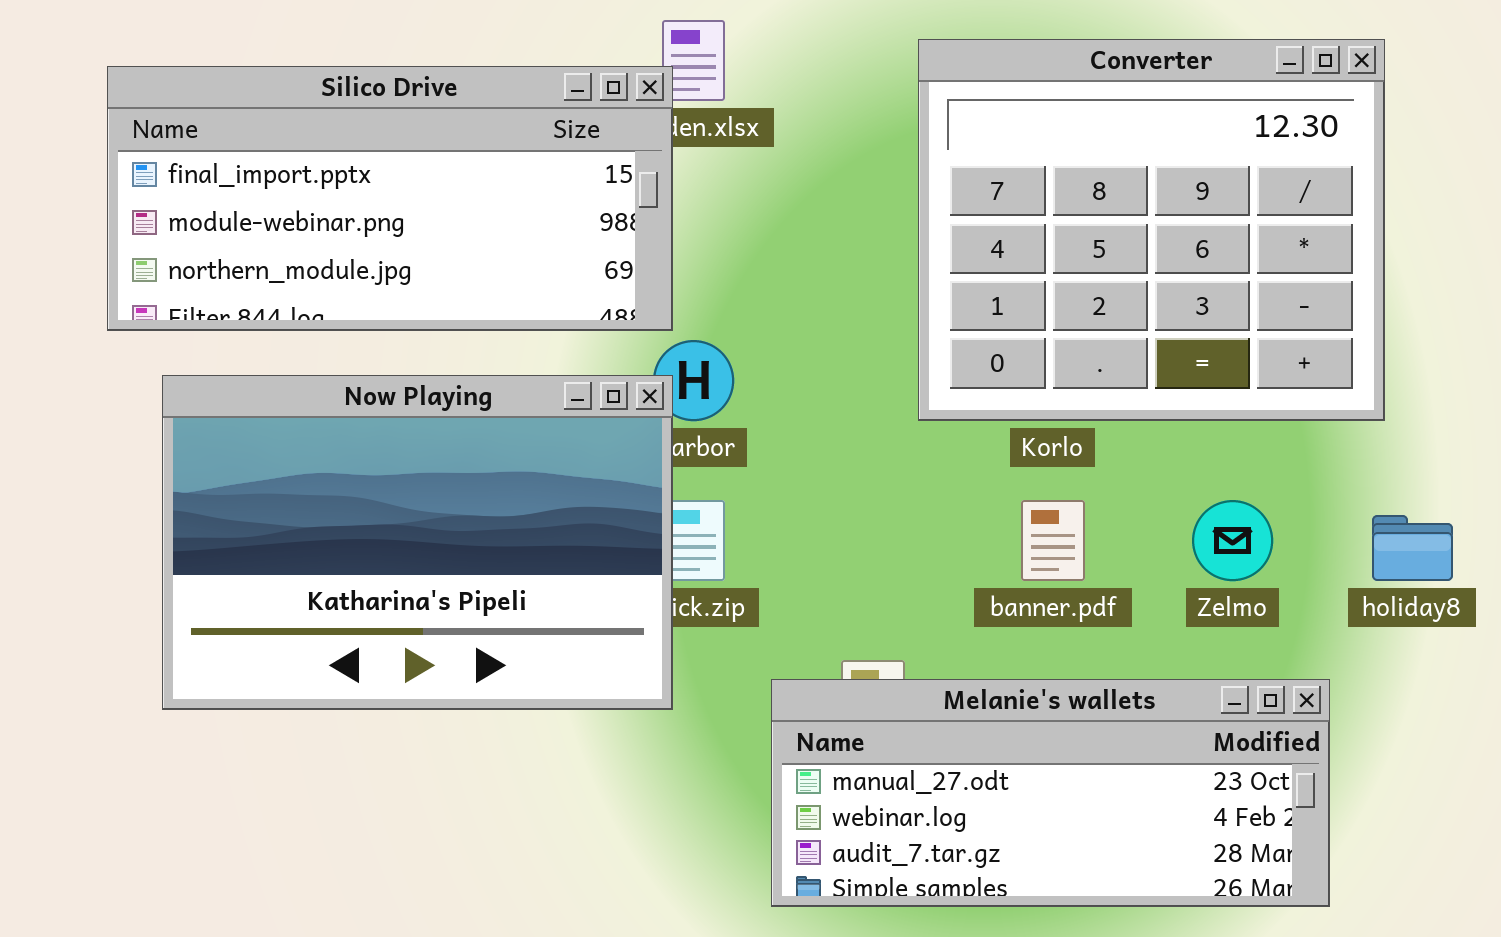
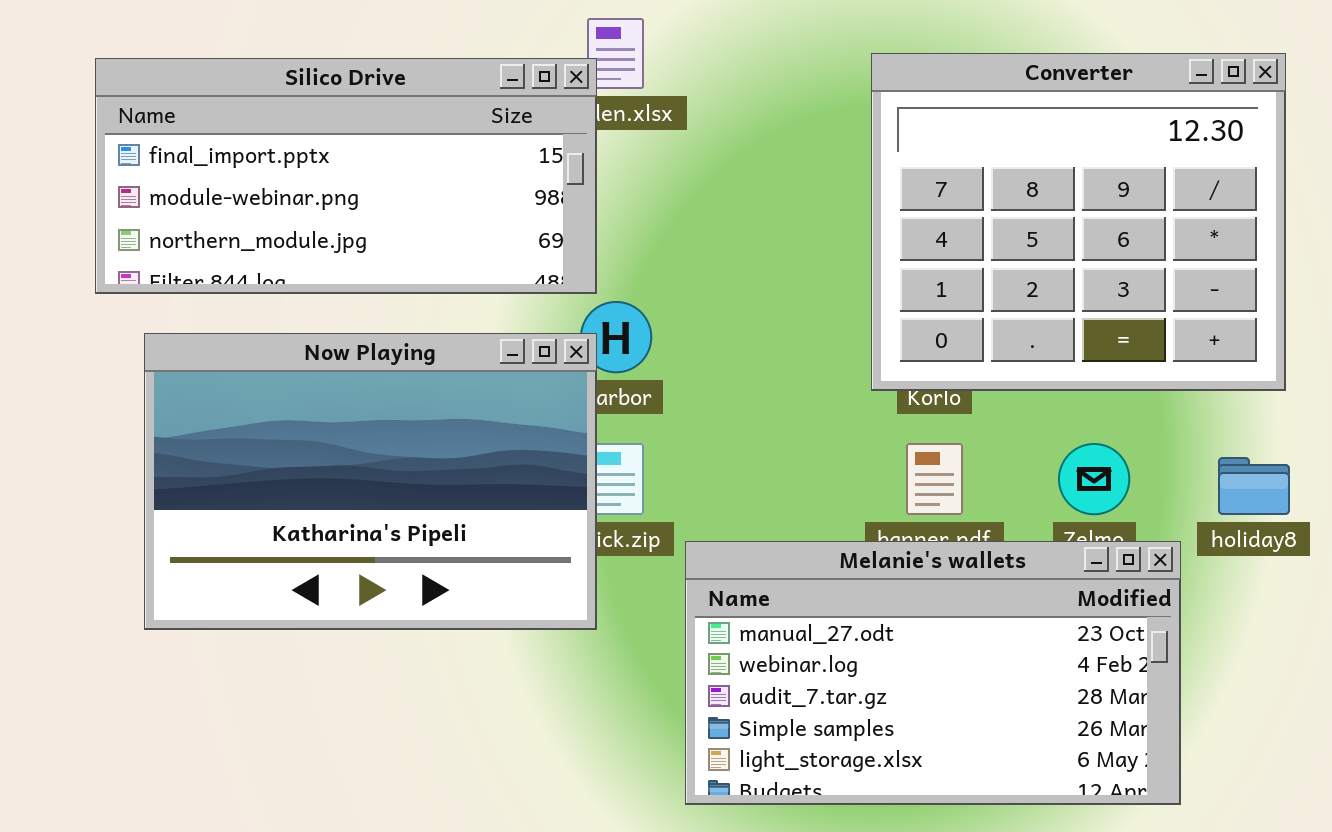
Converter: [918,39,1385,421] -> [871,53,1286,391], moved
Melanie's wallets: [771,679,1330,907] -> [685,541,1181,805], resized

